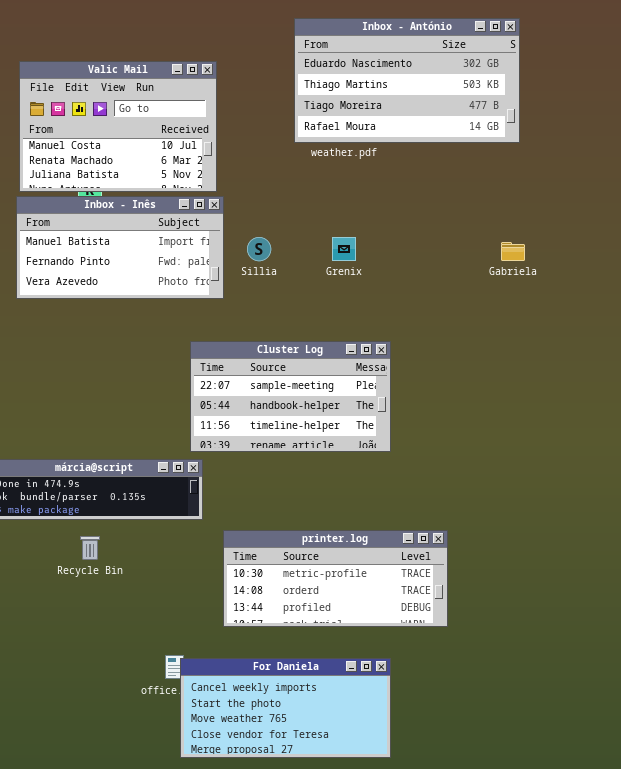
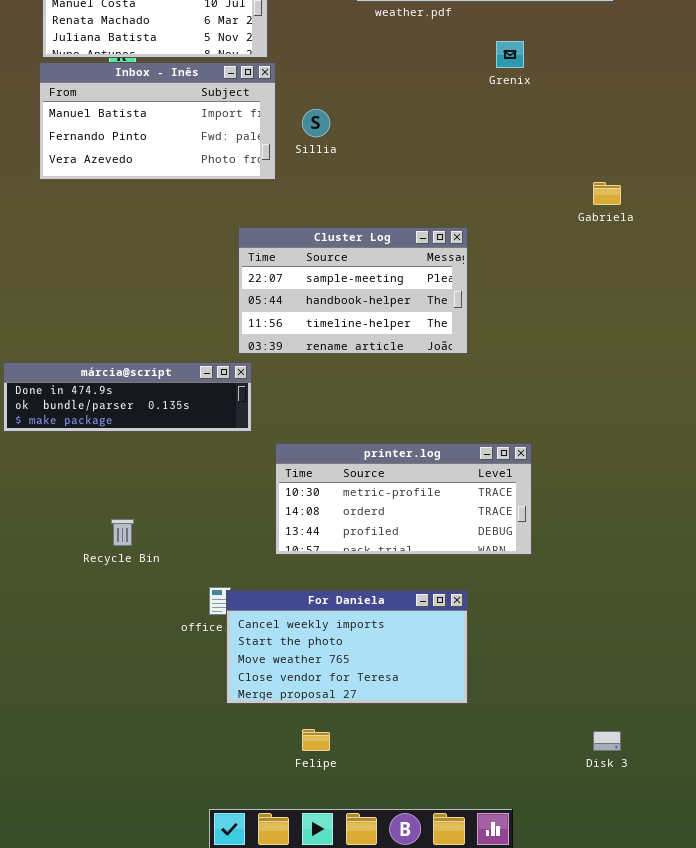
Grenix: [332,237,356,261] -> [496,41,524,68], moved
Gabriela: [501,242,525,261] -> [593,182,621,205], moved
Recycle Bin: [80,536,100,560] -> [111,519,134,546], moved

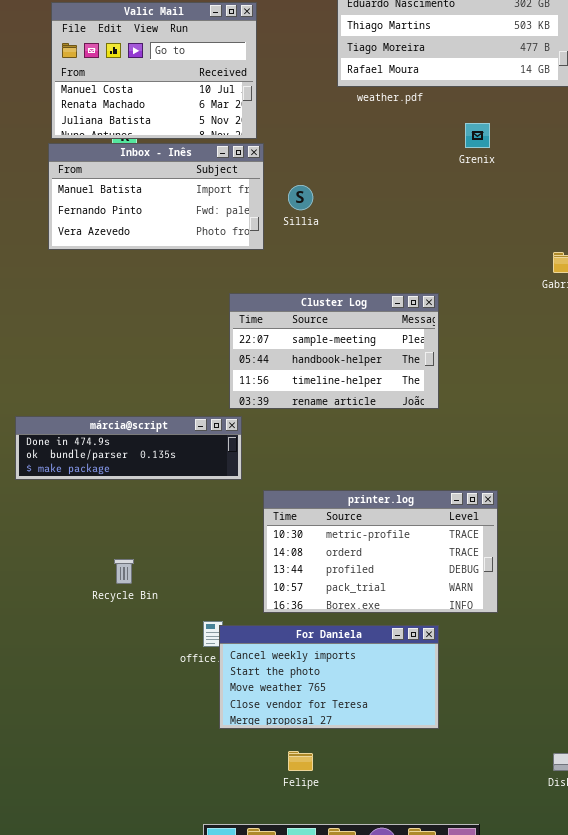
printer.log: [275,443,532,555] -> [263,490,498,613], resized

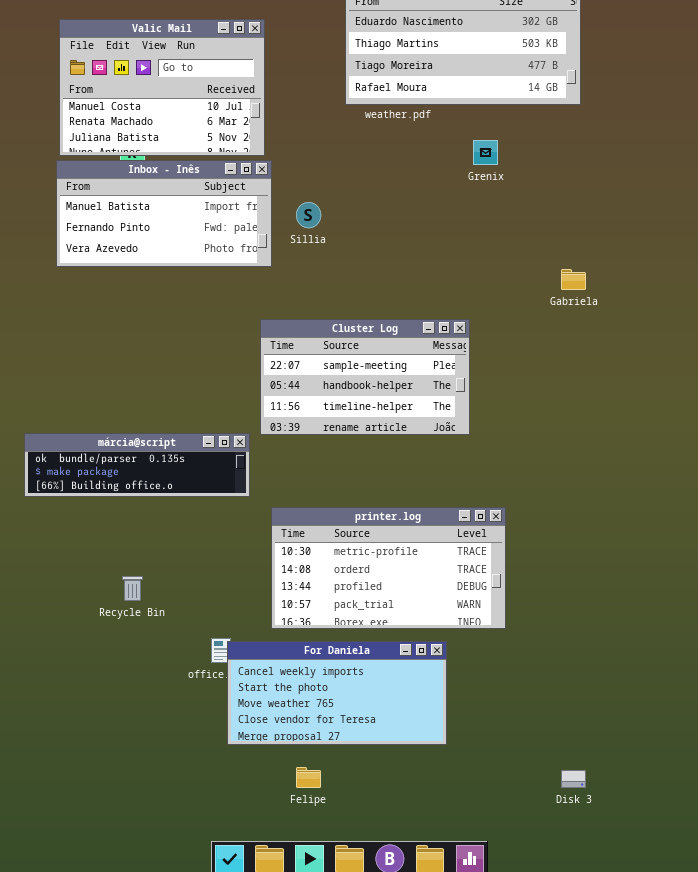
Cluster Log: [229,293,439,409] -> [260,319,470,435], moved
márcia@script: [15,416,242,480] -> [24,433,250,497], scrolled down 1 row

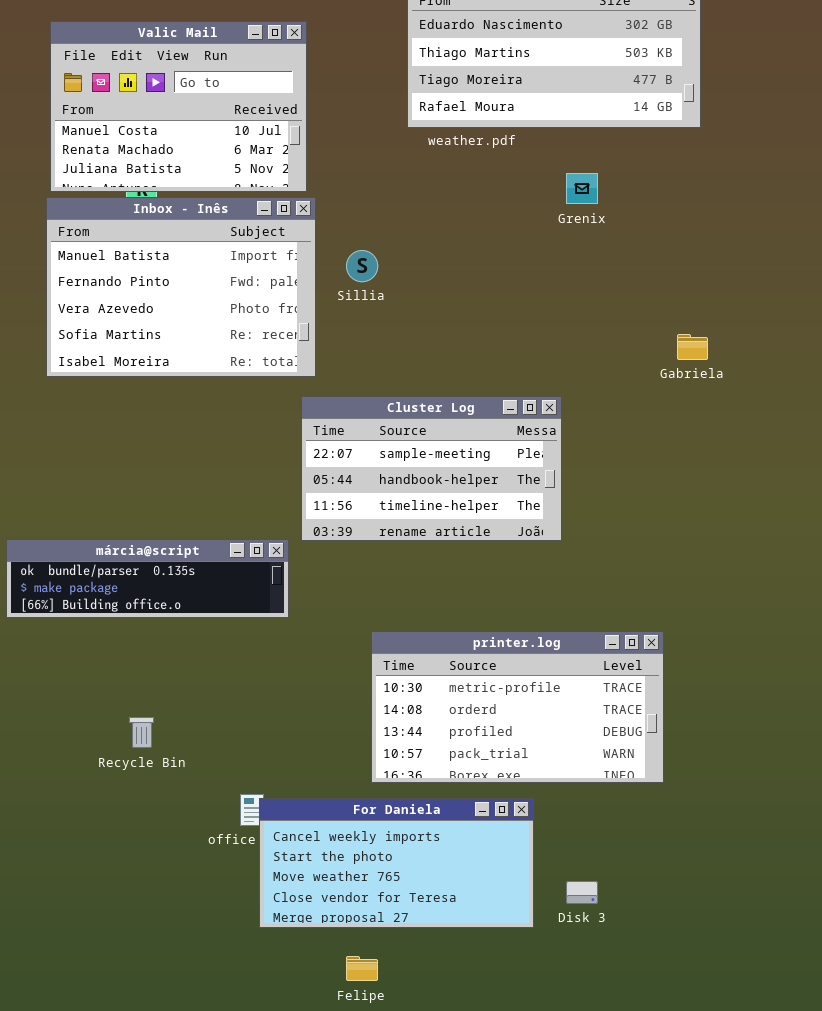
Inbox - Inês: [56,160,272,267] -> [46,197,316,377], resized
printer.log: [271,507,506,629] -> [371,631,664,783], moved
Disk 3: [561,770,586,788] -> [566,881,598,904], moved

